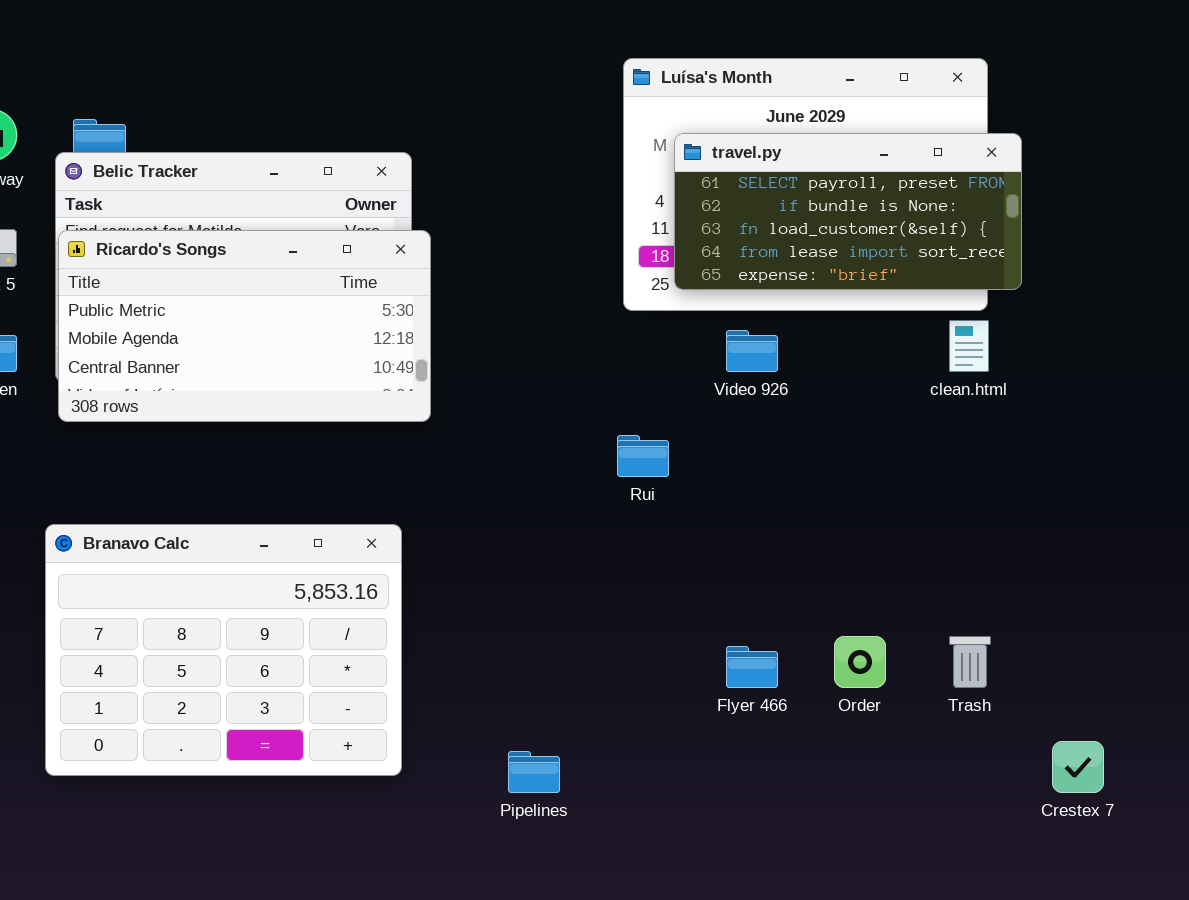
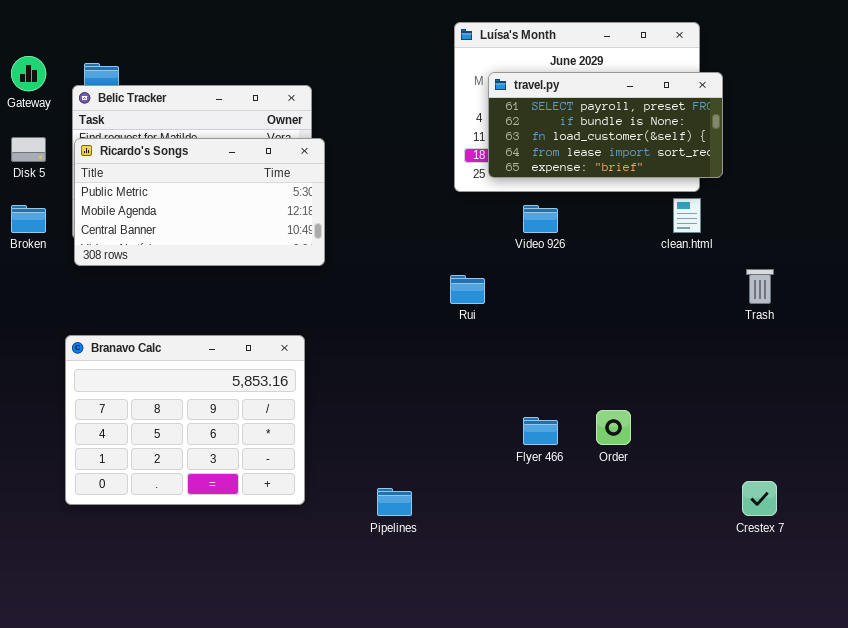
Trash: [949,636,991,688] -> [746,269,774,304], moved

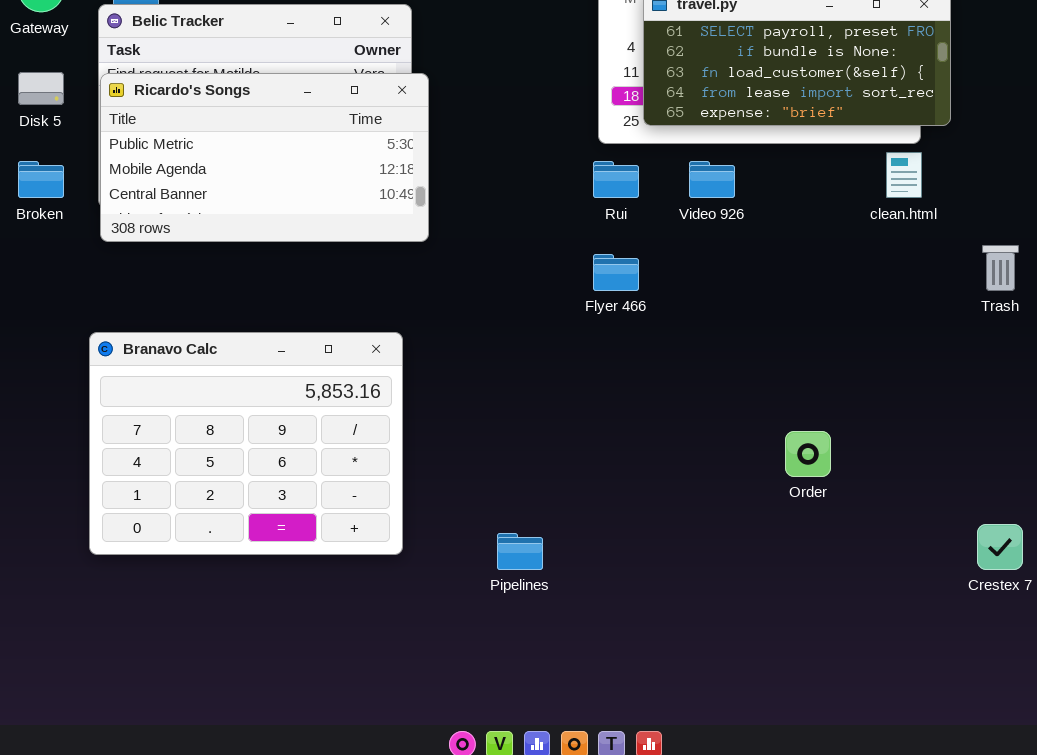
Rui: [450,275,485,304] -> [593,161,639,198], moved
Flyer 466: [523,417,558,445] -> [593,254,639,291], moved

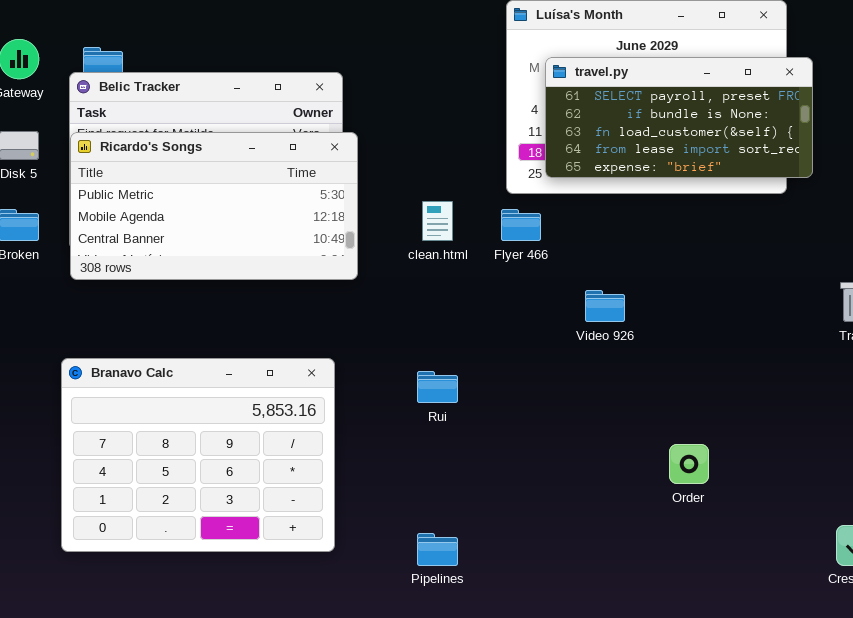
clean.html: [886,152,922,198] -> [422,201,453,241], moved
Rui: [593,161,639,198] -> [417,371,458,403], moved
Video 926: [689,161,735,198] -> [585,290,625,322], moved
Flyer 466: [593,254,639,291] -> [501,209,541,241], moved

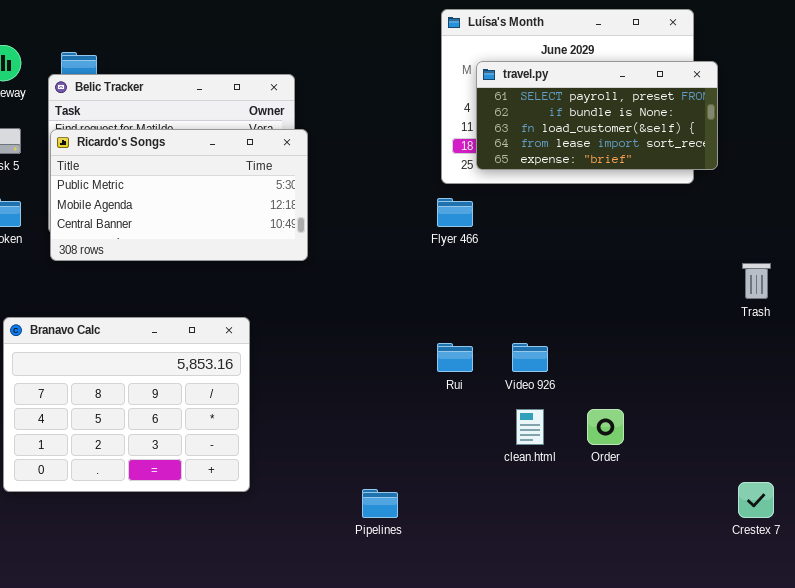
clean.html: [422,201,453,241] -> [516,409,544,445], moved
Video 926: [585,290,625,322] -> [512,343,548,372], moved
Branavo Calc: [61,358,335,552] -> [3,317,250,492], moved
Rui: [417,371,458,403] -> [437,343,473,372], moved

